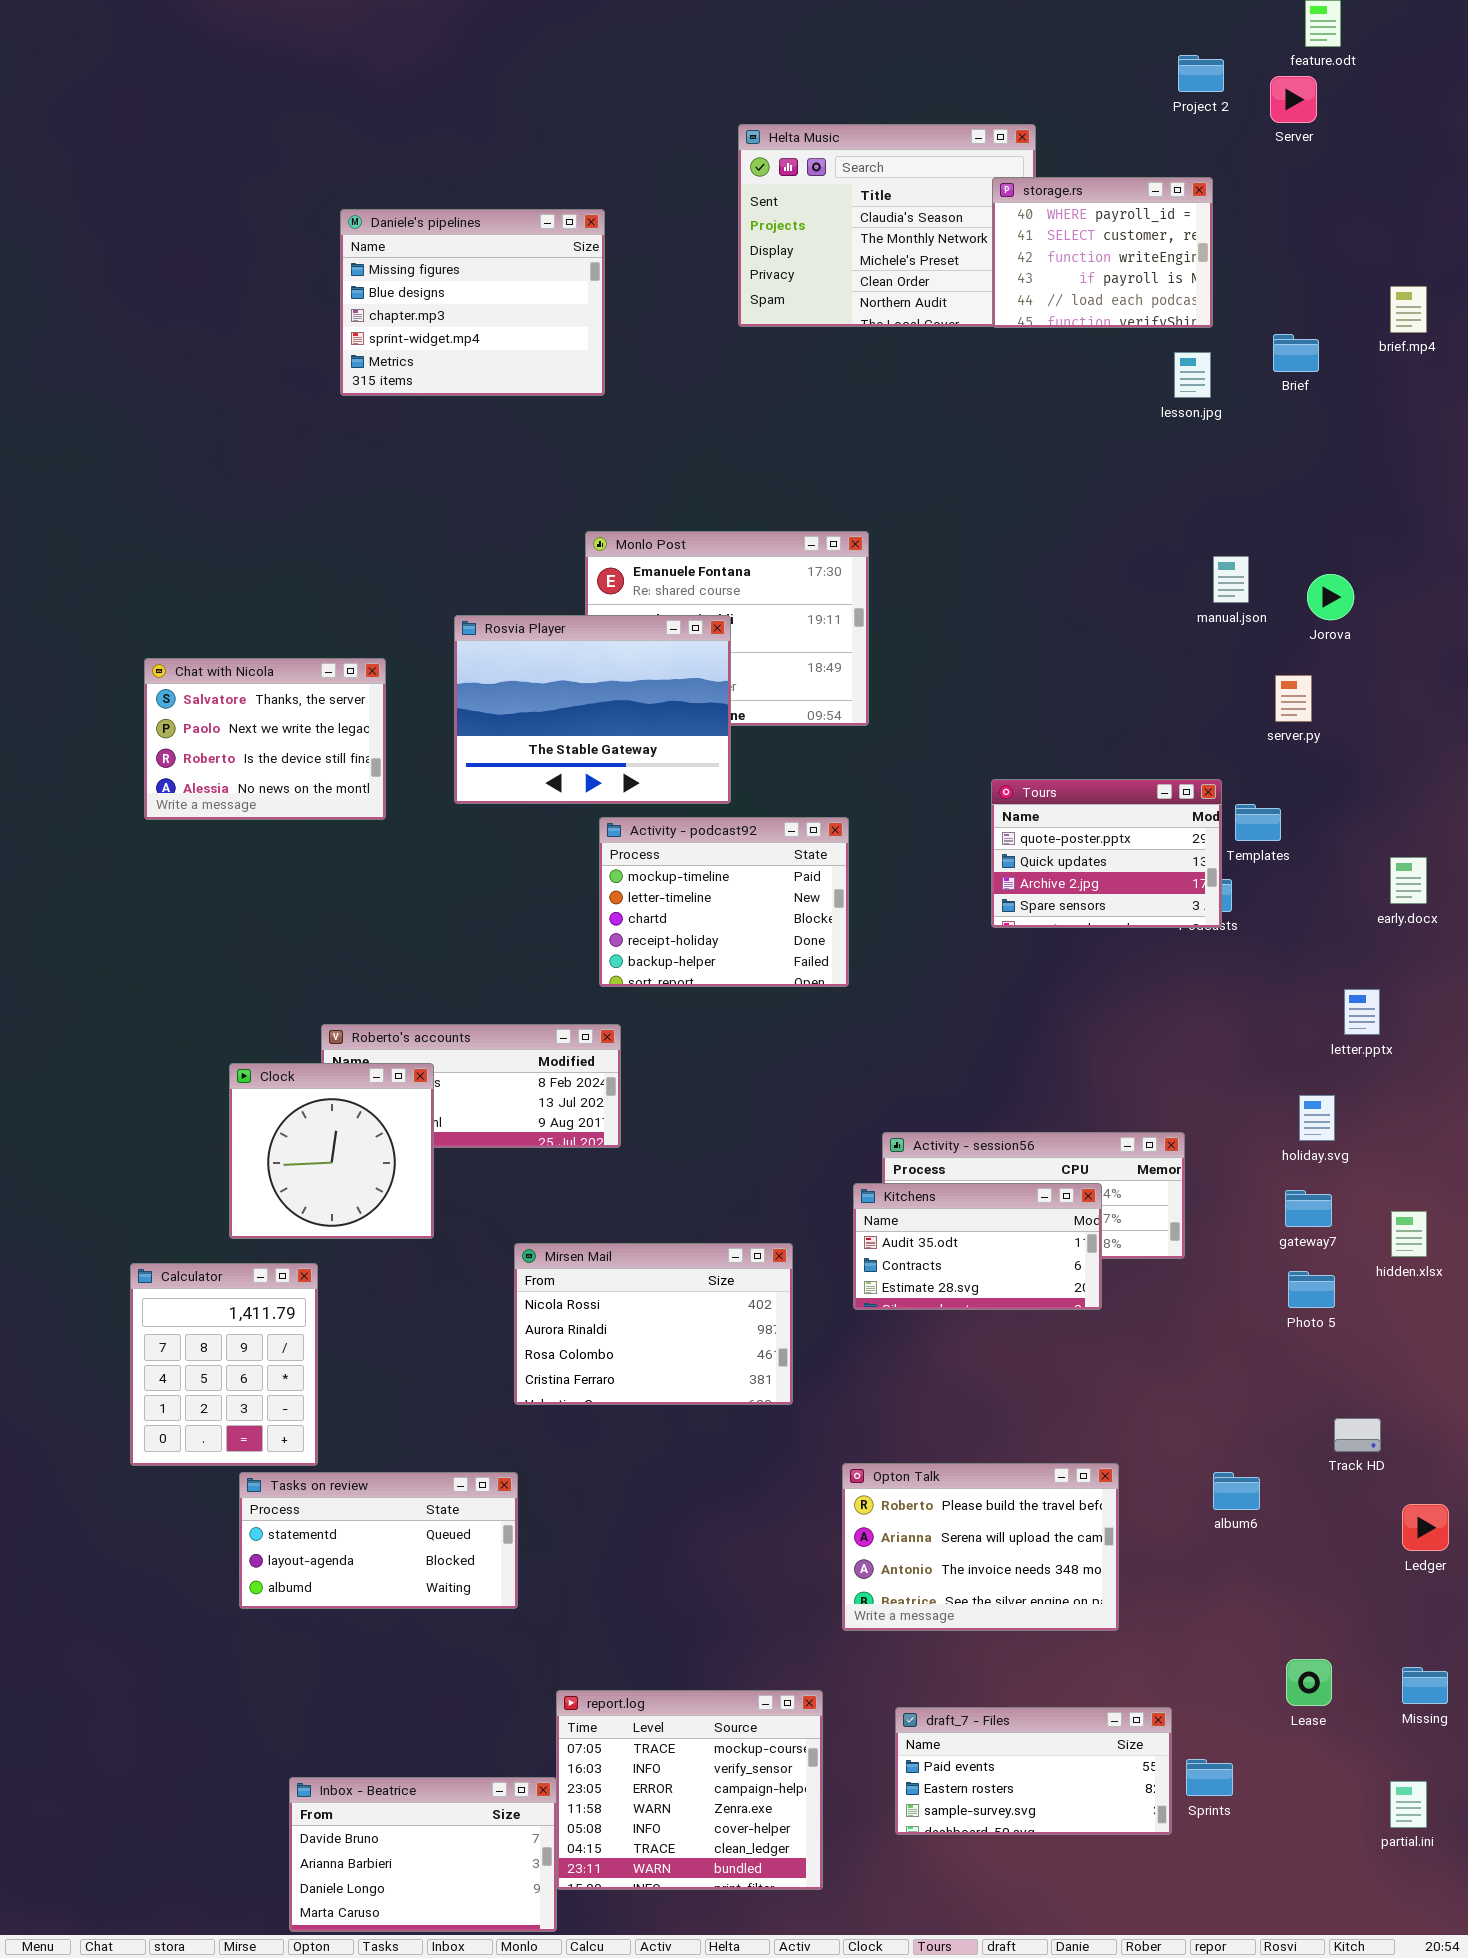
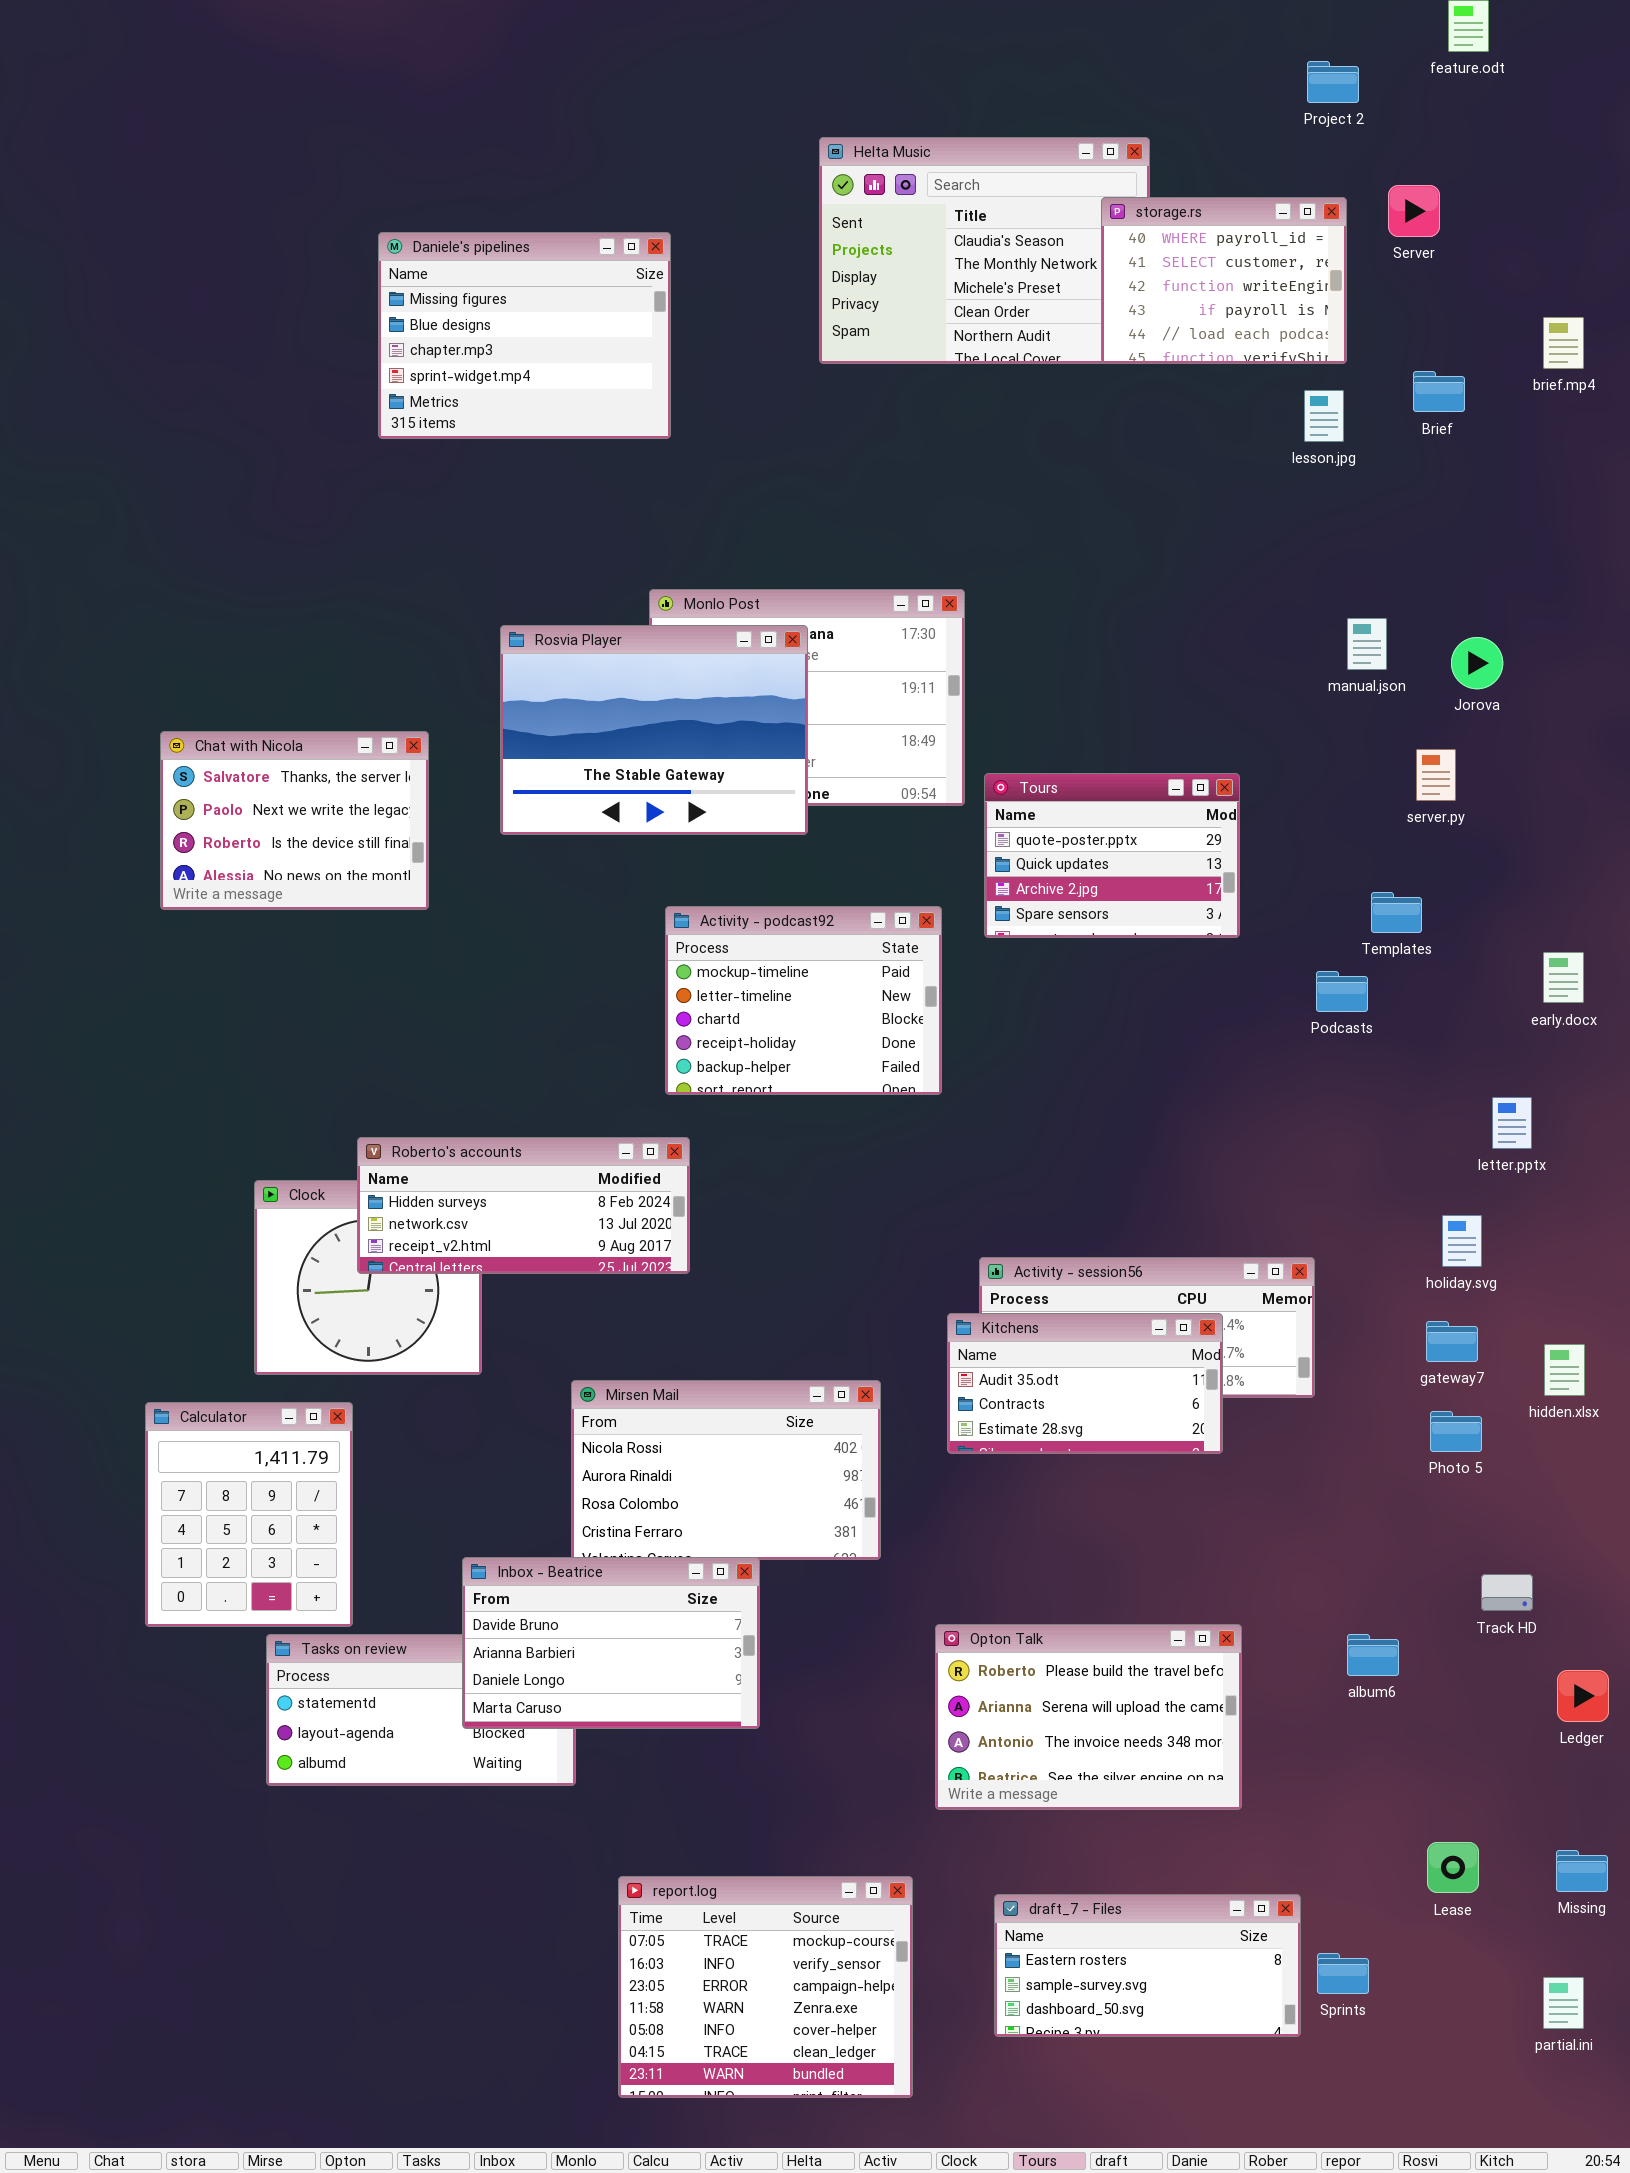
Server: [1270,76,1317,123] -> [1388,185,1440,237], moved
Rosvia Player: [454,615,731,804] -> [500,625,808,835], moved
Tours: [991,779,1222,928] -> [984,773,1240,938], moved
Roberto's accounts: [321,1024,621,1148] -> [357,1137,690,1274], raised
draft_7 - Files: [895,1707,1172,1835] -> [994,1894,1301,2037], scrolled down 1 row
Inbox - Beatrice: [289,1777,557,1932] -> [462,1557,760,1729], moved

